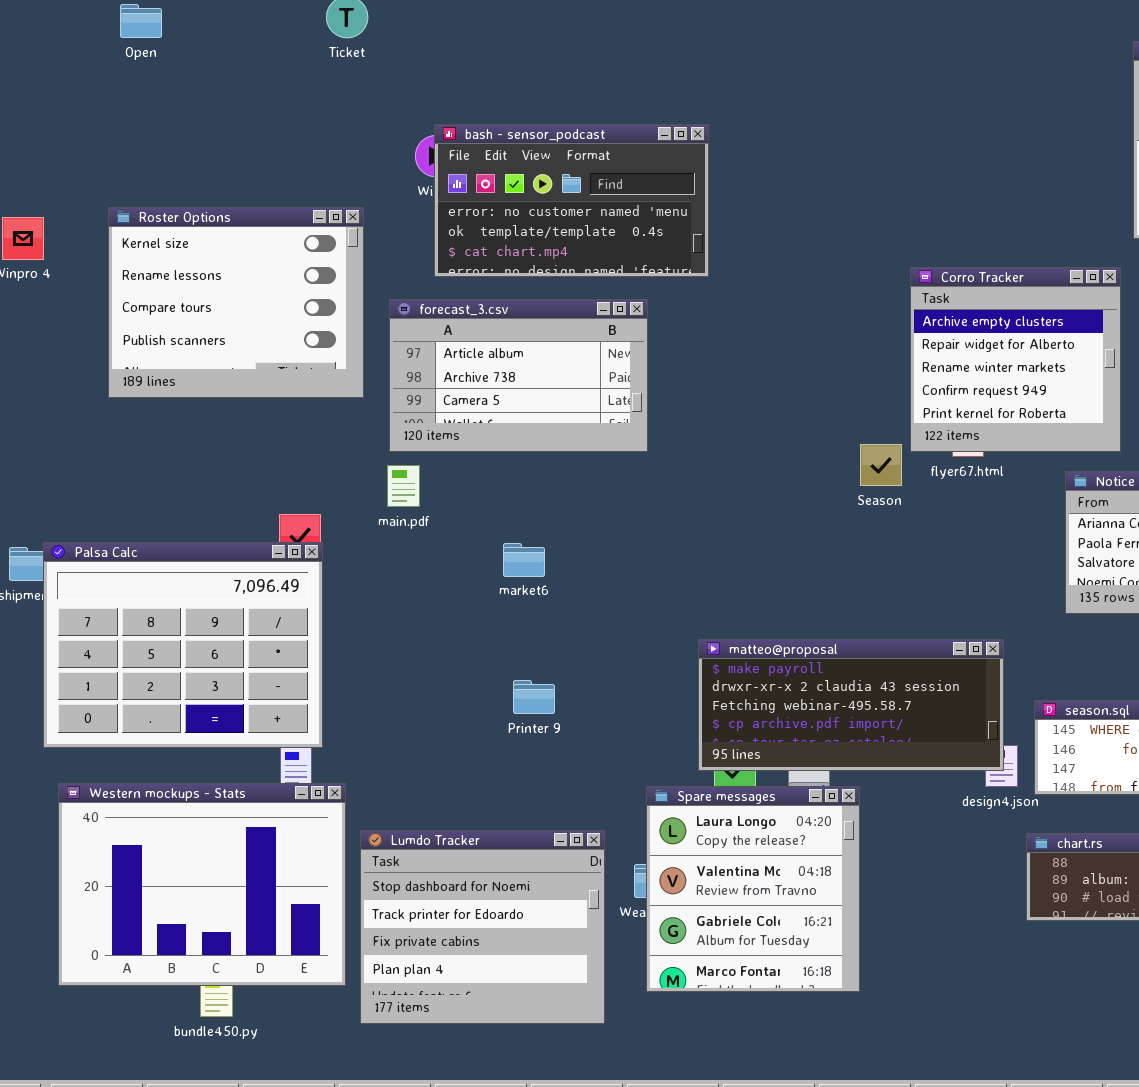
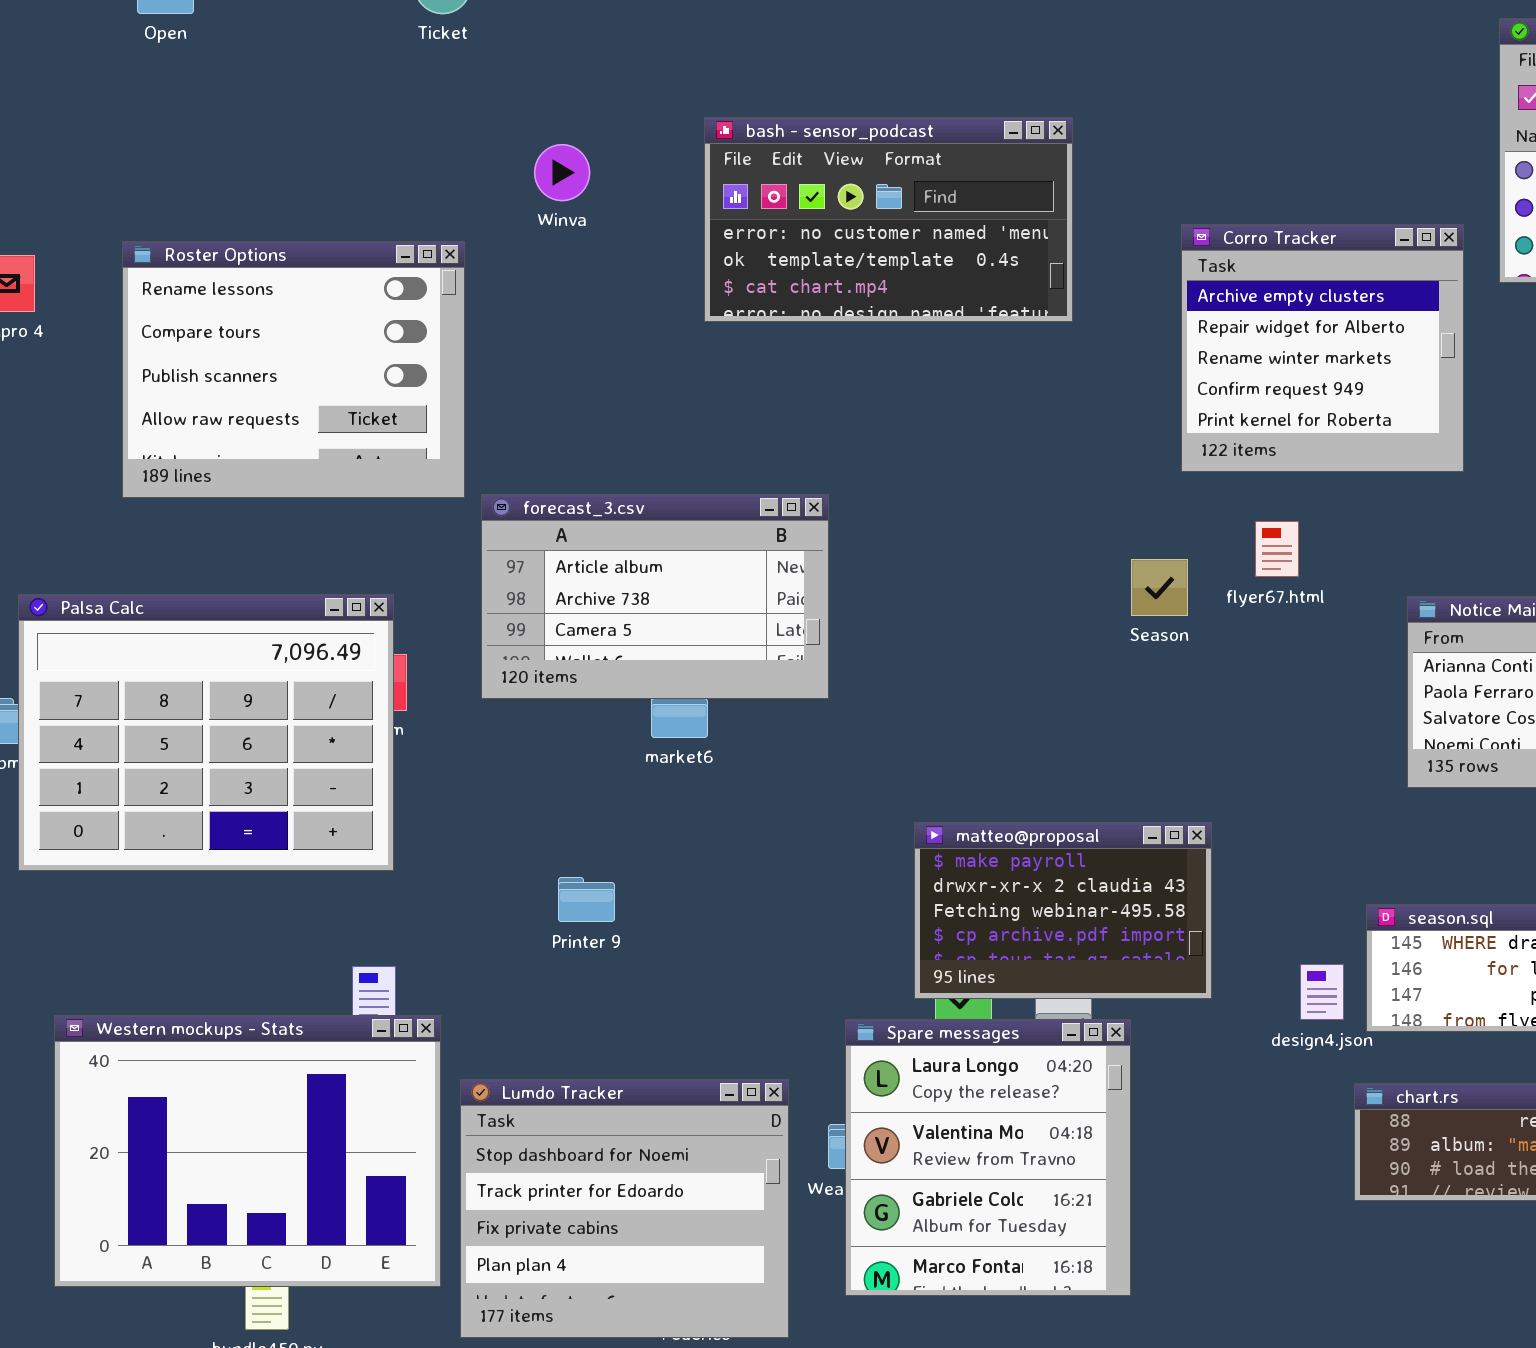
bash - sensor_podcast: [434,124,709,277] -> [704,117,1073,322], moved
Roster Options: [108,207,364,398] -> [122,241,465,498], scrolled down 1 row
Corro Tracker: [910,267,1121,452] -> [1181,224,1464,472], moved
forecast_3.csv: [389,299,648,452] -> [481,494,829,699], moved
Palsa Calc: [43,542,323,748] -> [18,594,394,871], moved
matteo@proposal: [698,639,1004,771] -> [914,822,1212,999], resized
Printer 9: [513,680,555,714] -> [558,877,615,922], moved

